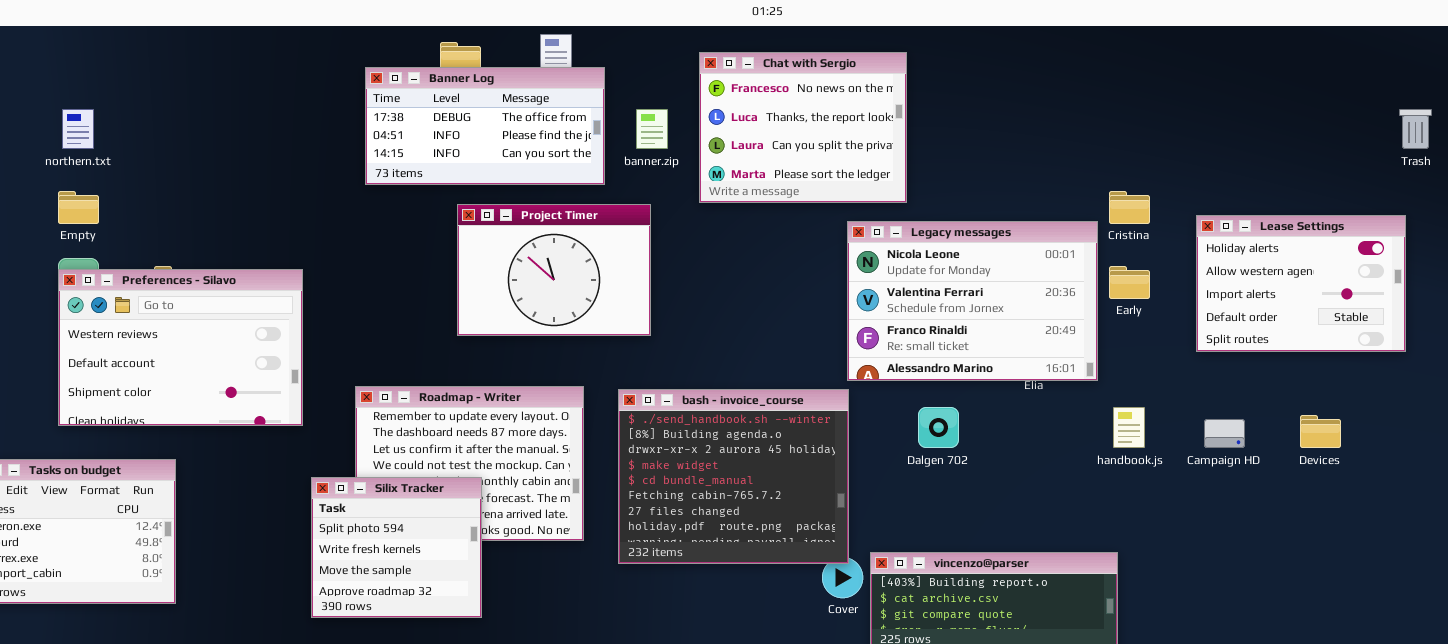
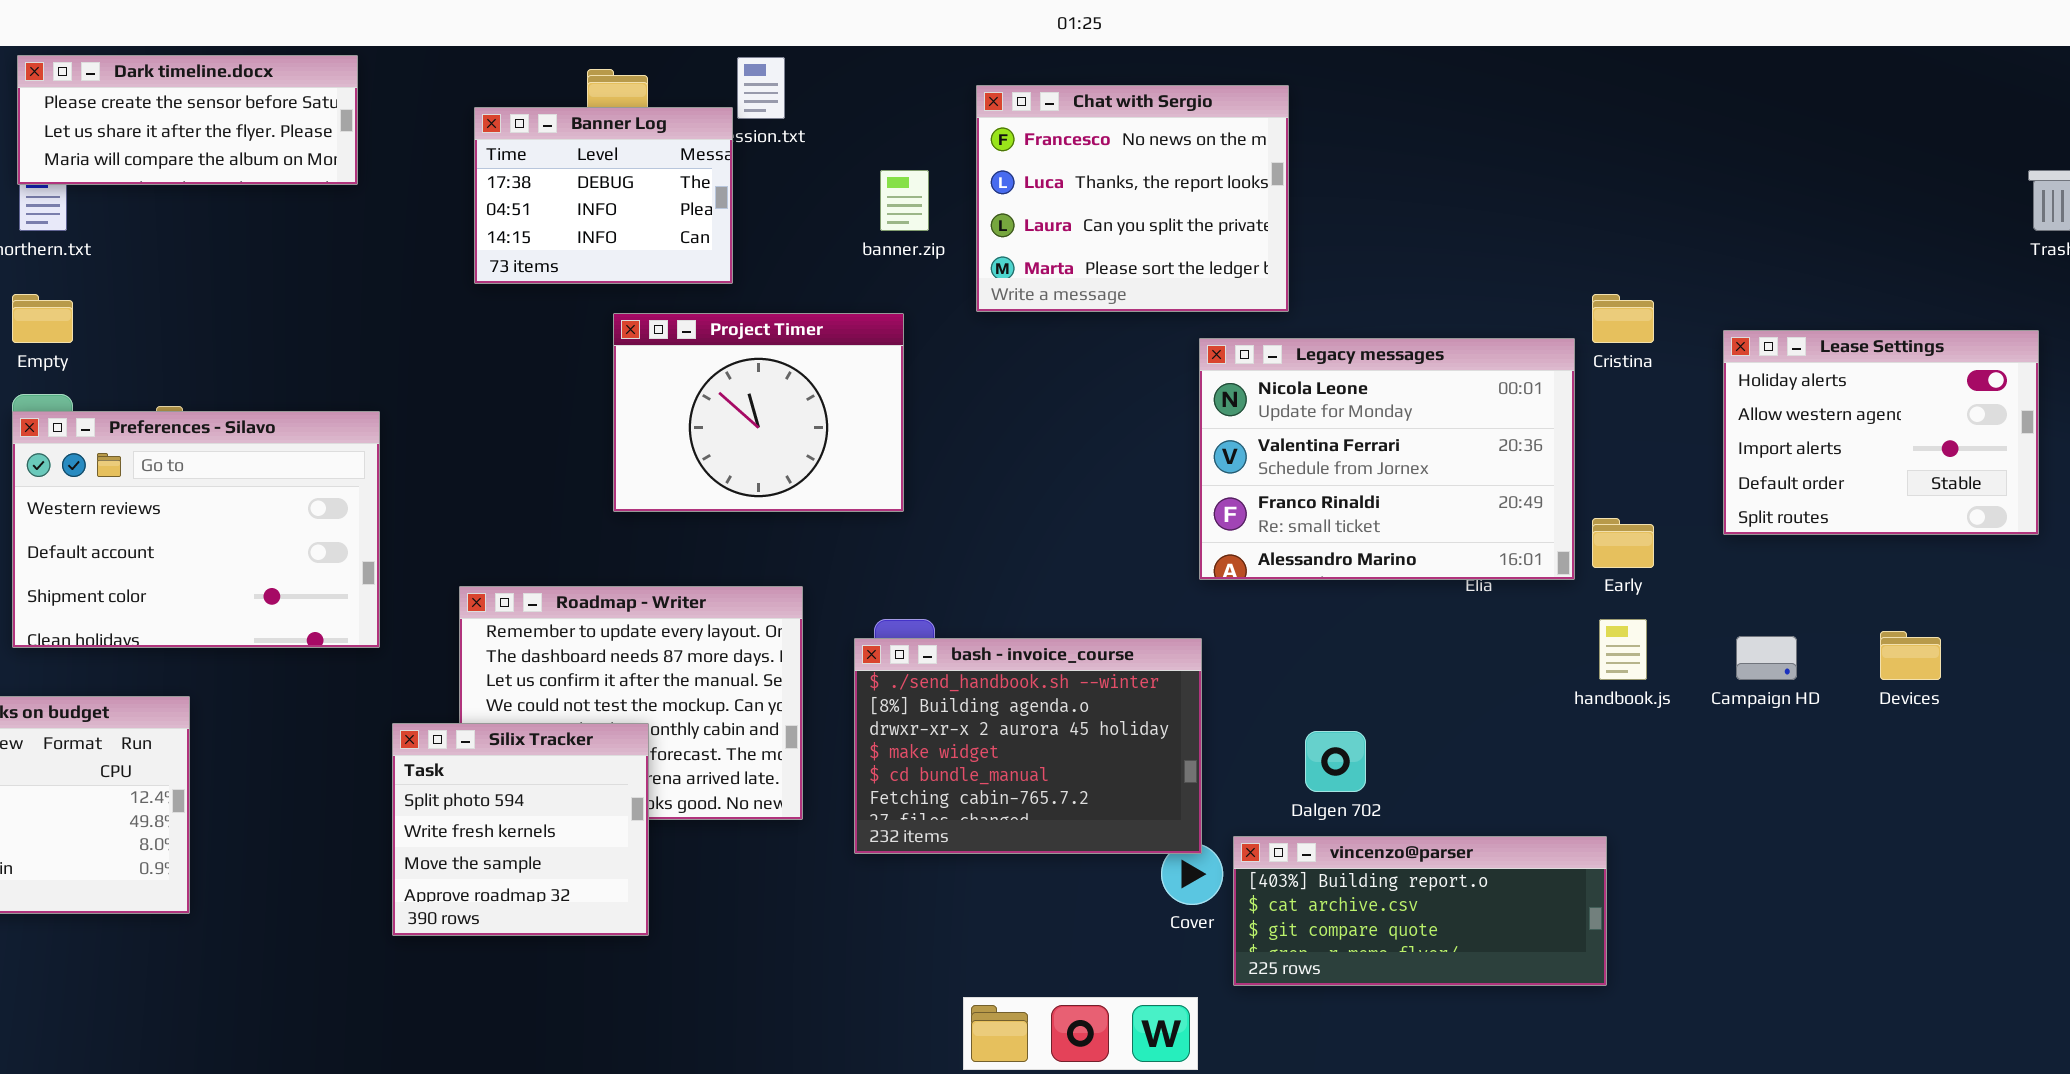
Dark timeline.docx: none -> [17,55,358,185], opened
Banner Log: [365,67,605,185] -> [474,107,733,284], resized
Early: [1109,266,1150,299] -> [1592,518,1654,568], moved
bash - invoice_course: [618,389,849,564] -> [854,638,1202,854], resized
Dalgen 702: [918,407,959,448] -> [1305,731,1366,792], moved

